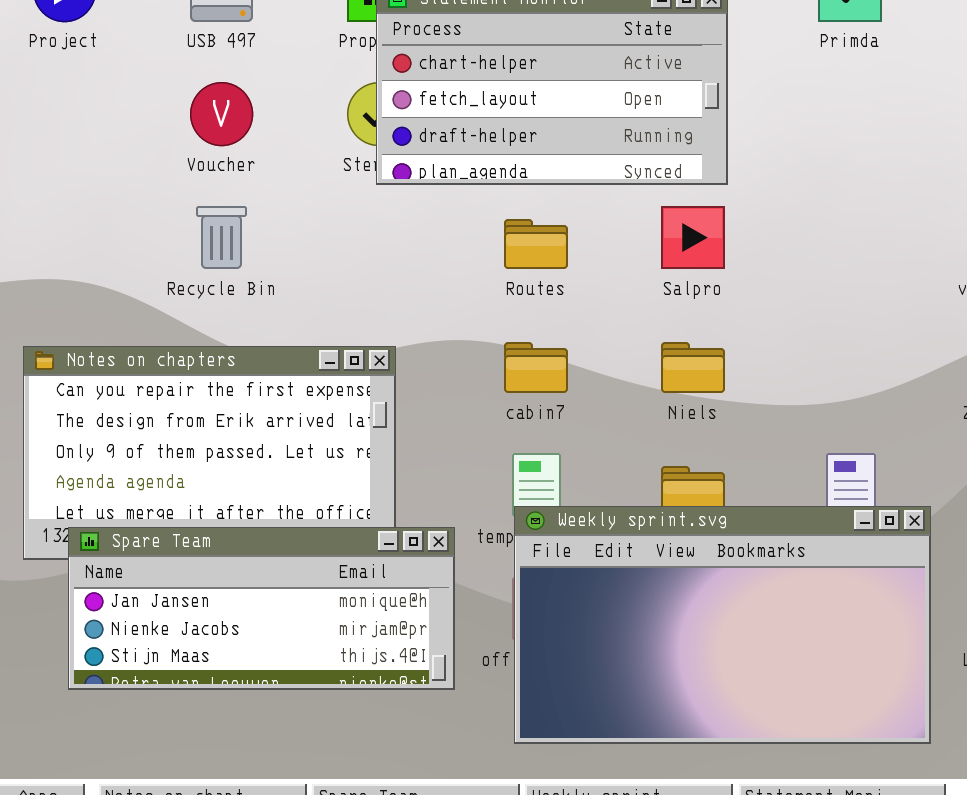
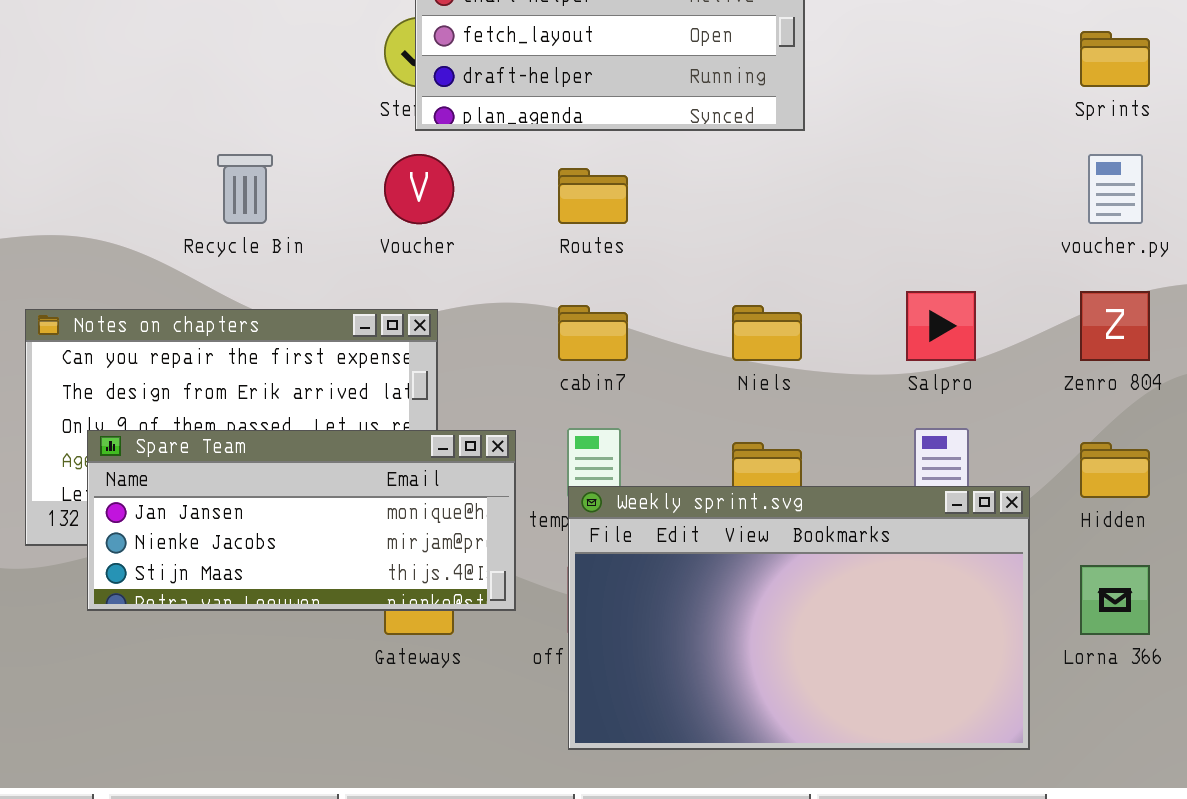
Voucher: [190,82,253,146] -> [384,154,454,224], moved
Salpro: [661,206,725,269] -> [906,291,976,361], moved
Spare Team: [68,527,455,690] -> [87,430,516,611], moved

